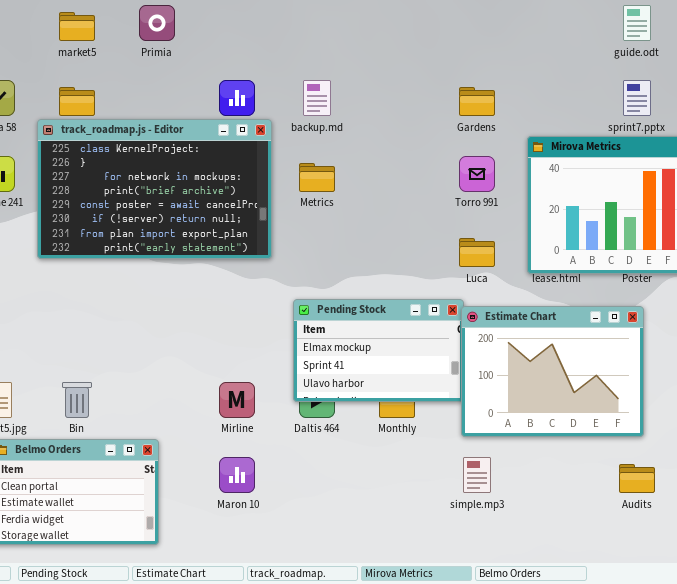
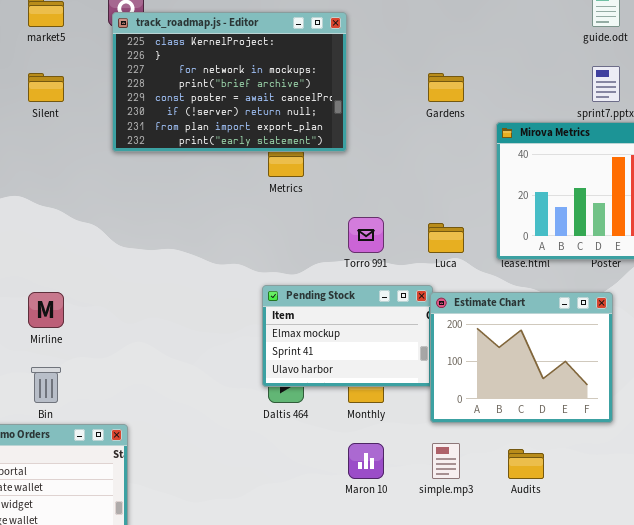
track_roadmap.js - Editor: [37,119,272,259] -> [112,12,347,152], moved
Torro 991: [459,156,495,192] -> [348,217,384,253], moved
Mirline: [219,382,255,418] -> [28,292,64,328], moved
Maron 10: [219,457,255,493] -> [348,443,384,479], moved
Audits: [619,464,655,493] -> [508,449,544,479], moved

